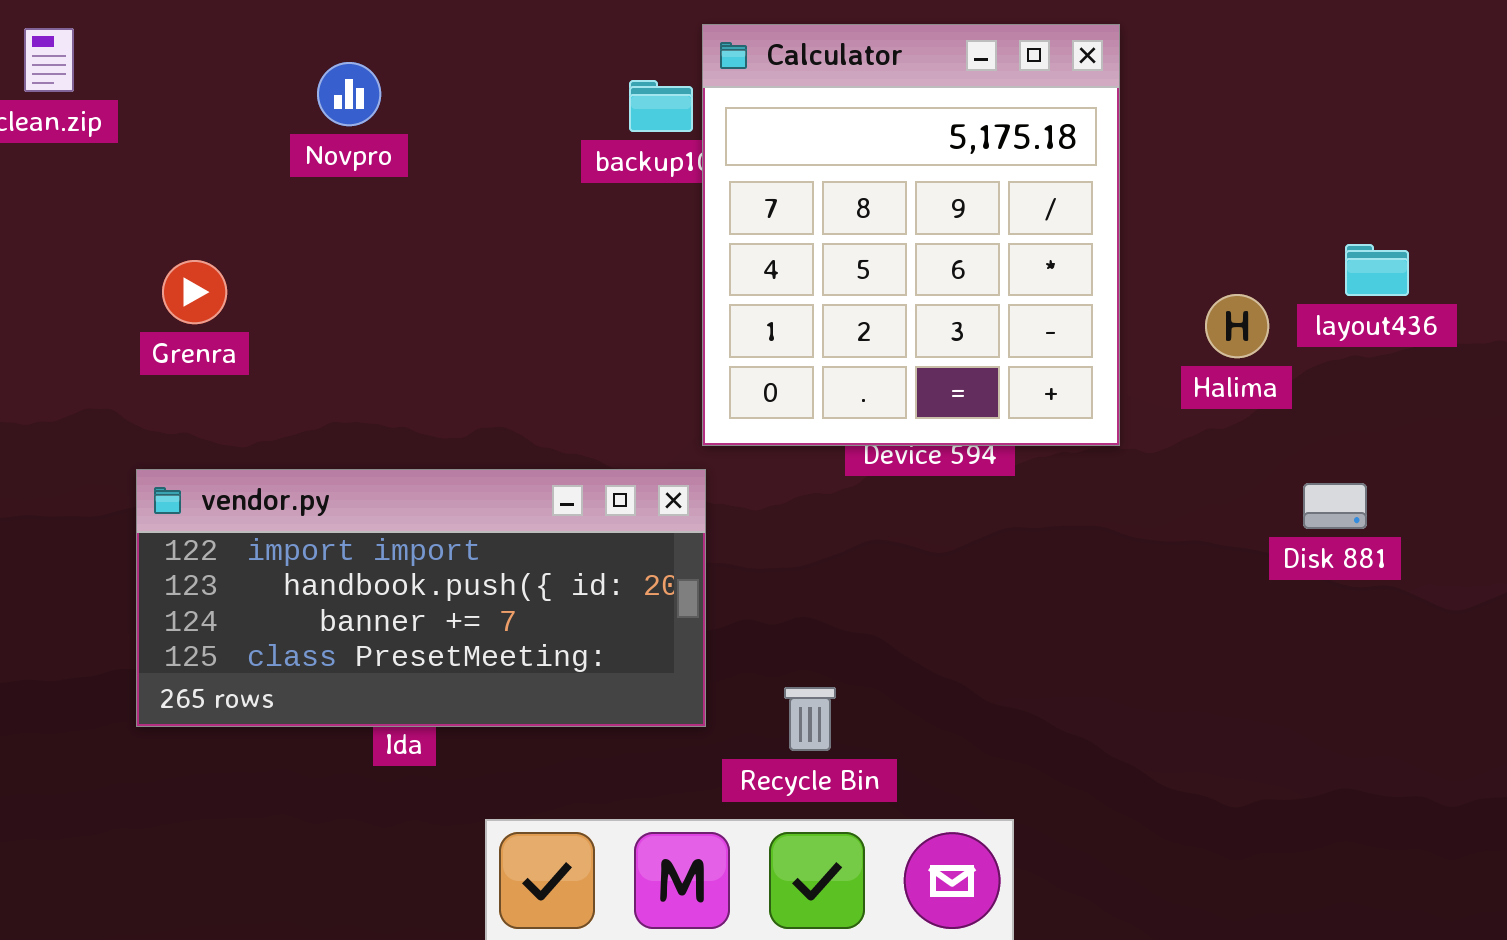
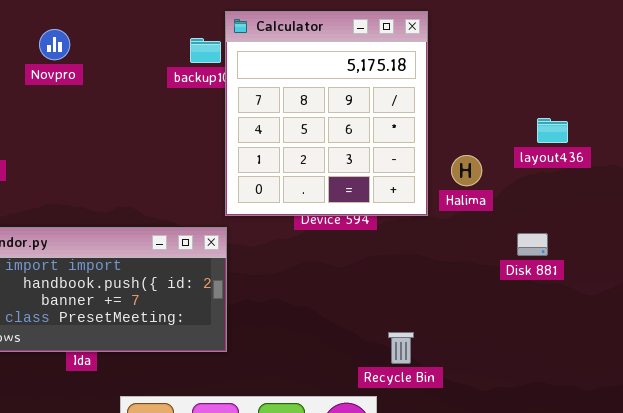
Halima: [1205,294,1269,358] -> [451,155,482,186], moved
Recycle Bin: [784,687,836,751] -> [388,332,414,364], moved

